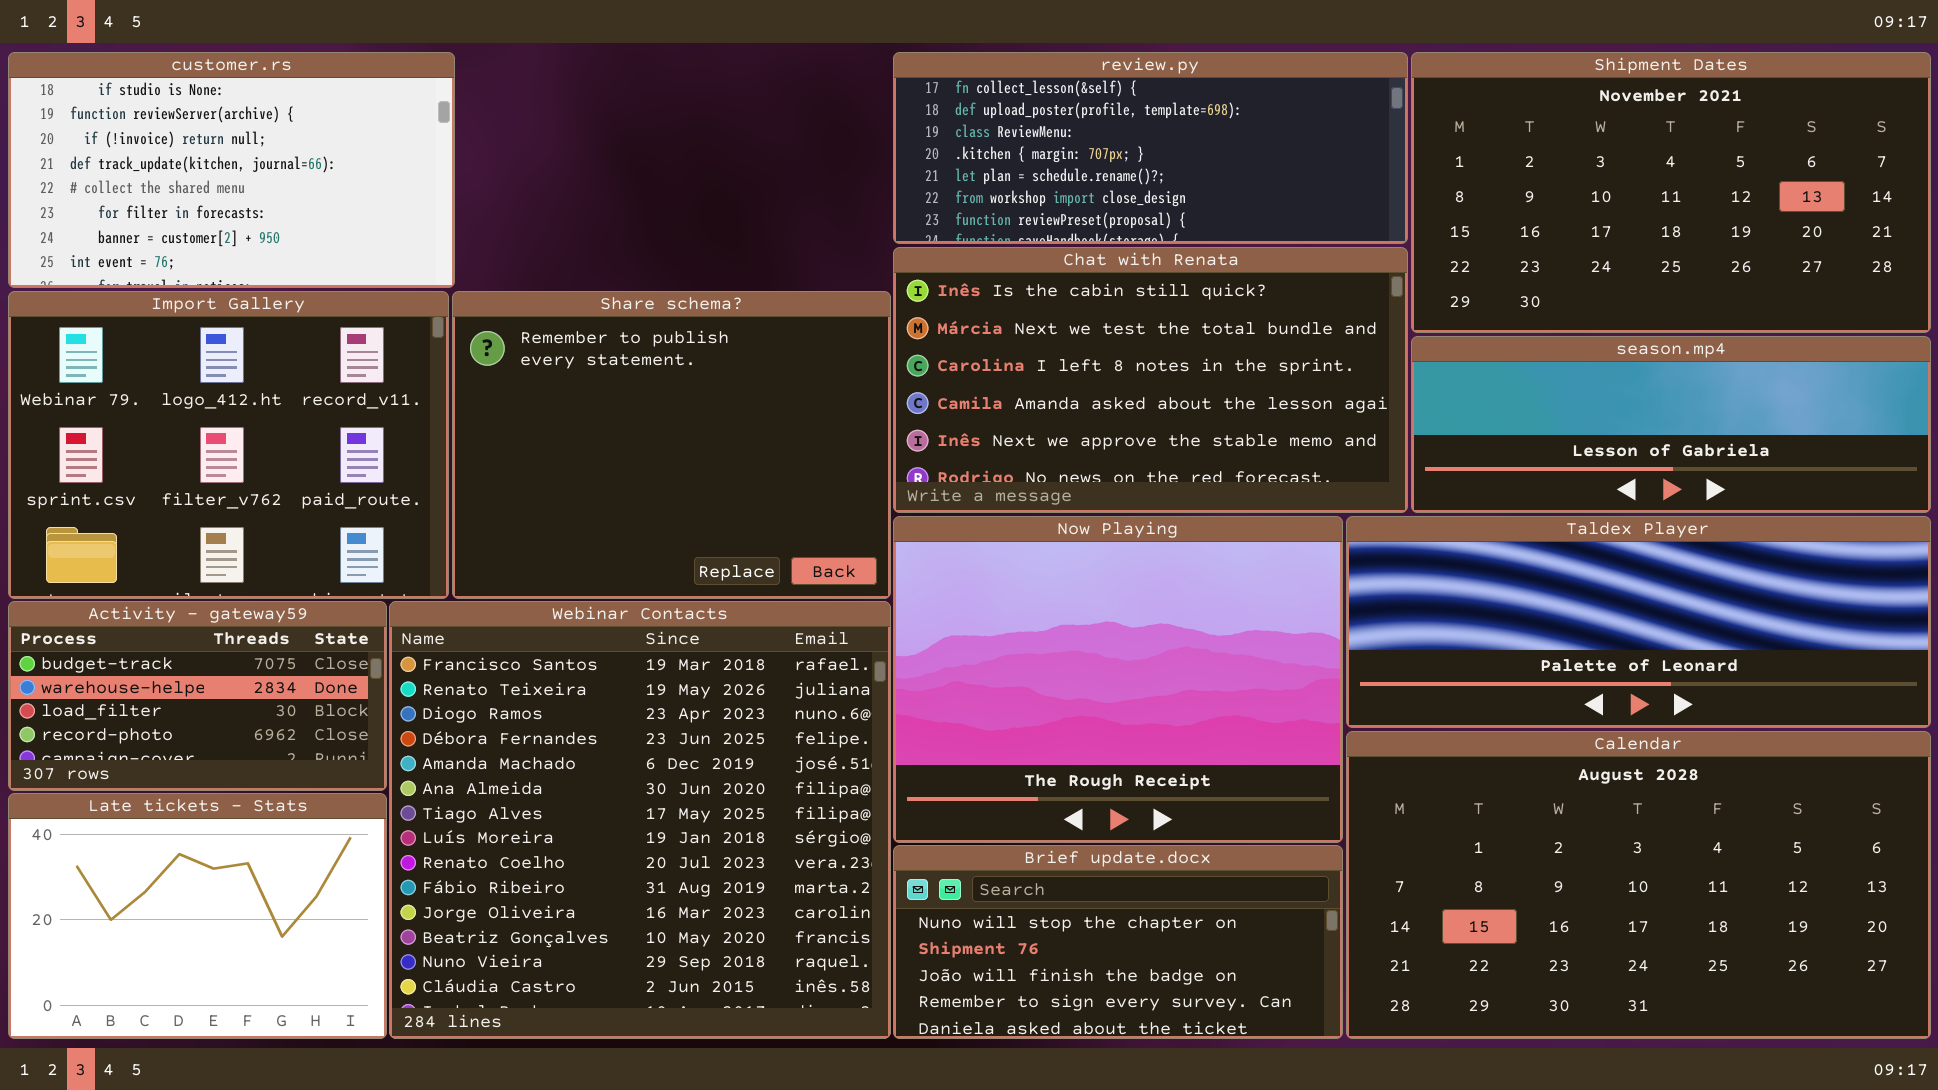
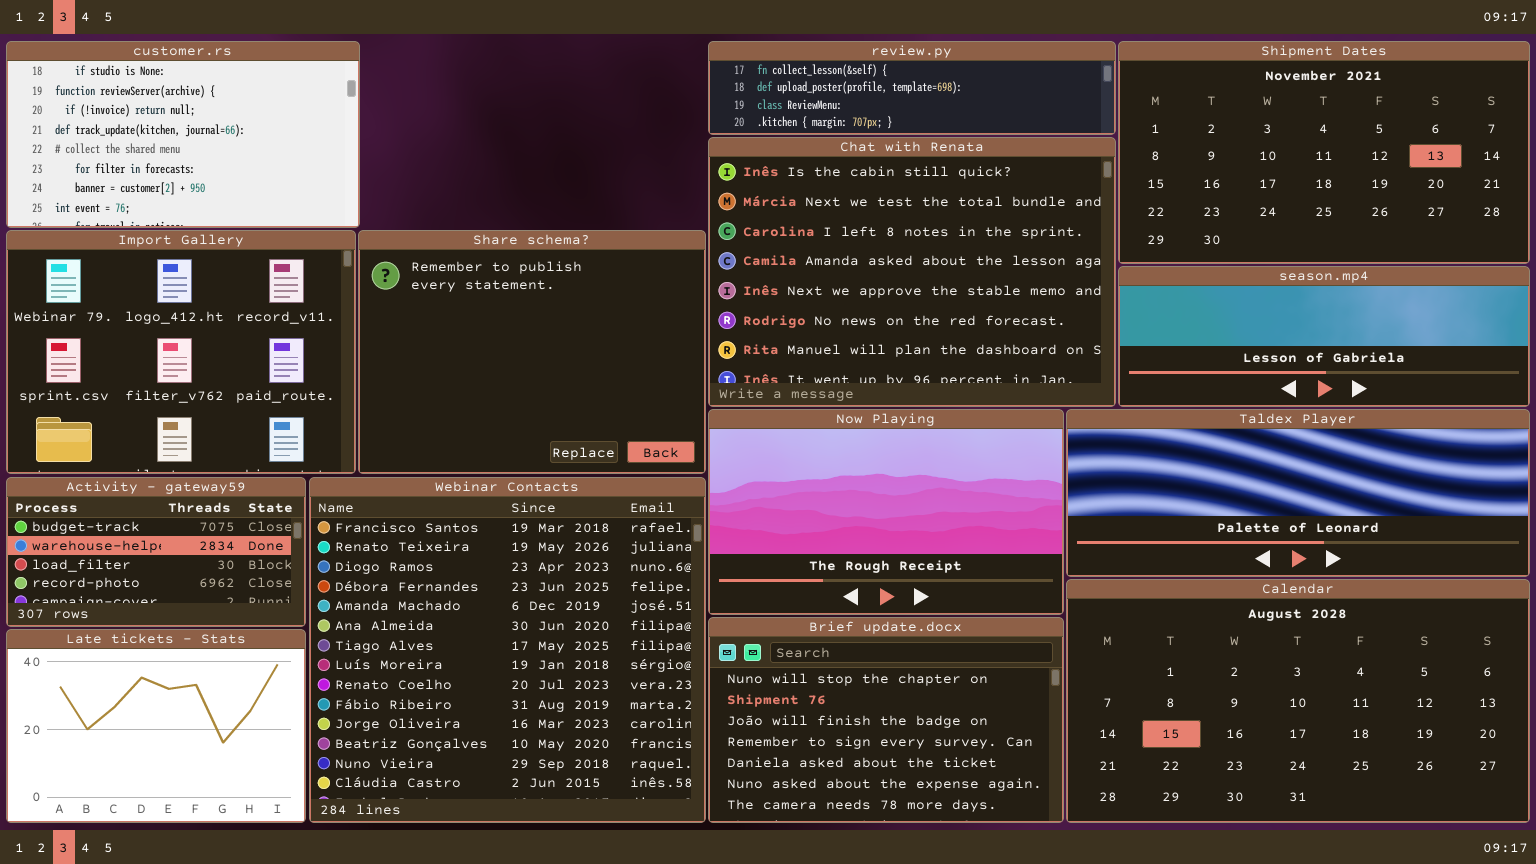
review.py: [893,52,1408,244] -> [708,41,1116,135], resized
Chat with Renata: [893,247,1408,513] -> [708,137,1116,407], resized
Now Playing: [893,516,1343,843] -> [708,409,1064,615], resized
Brief update.docx: [893,845,1343,1039] -> [708,617,1064,823], resized

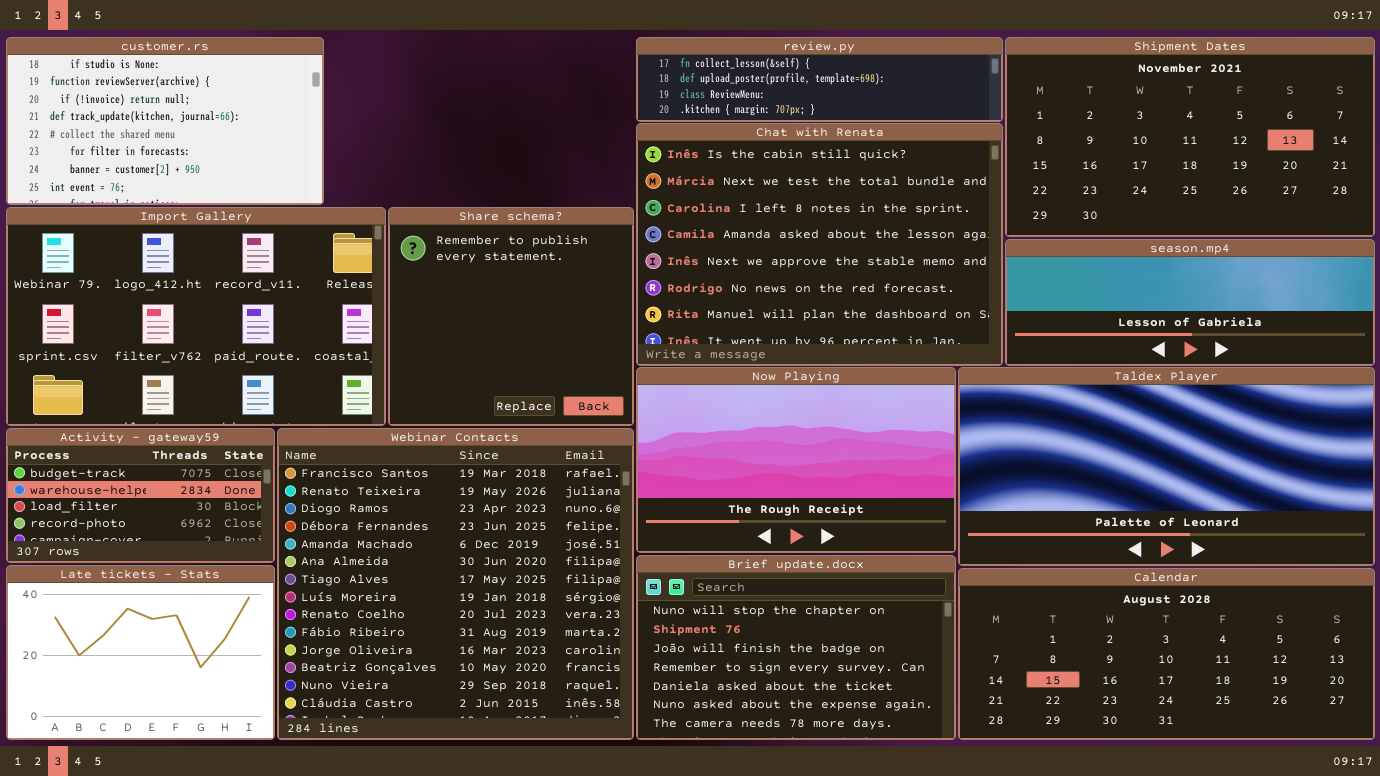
Import Gallery: [6,230,356,474] -> [6,207,386,426], resized
Share schema?: [358,230,706,474] -> [388,207,634,426], resized
Taldex Player: [1066,409,1530,577] -> [958,367,1375,566], resized
Calendar: [1066,579,1530,823] -> [958,568,1375,740], resized

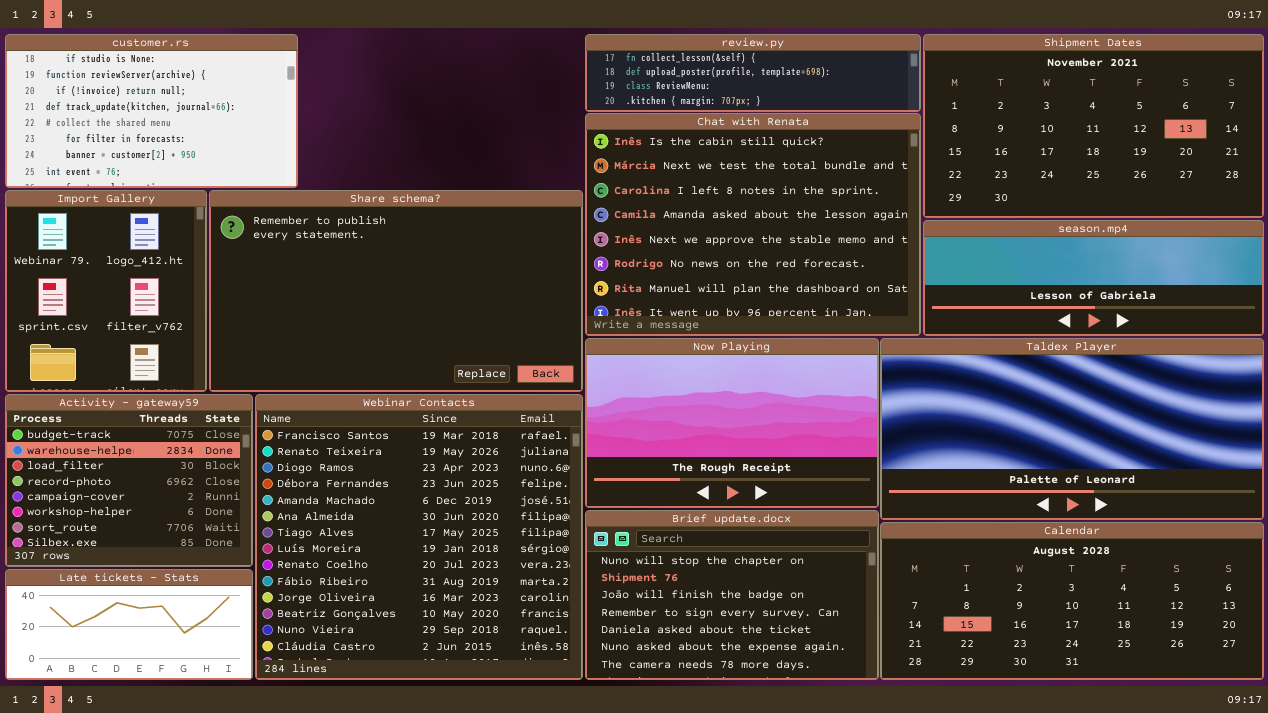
Import Gallery: [6,207,386,426] -> [5,190,207,392], resized
Share schema?: [388,207,634,426] -> [209,190,583,392], resized
Activity - gateway59: [6,428,275,563] -> [5,394,253,567], resized
Late tickets - Stats: [6,565,275,740] -> [5,569,253,680], resized

